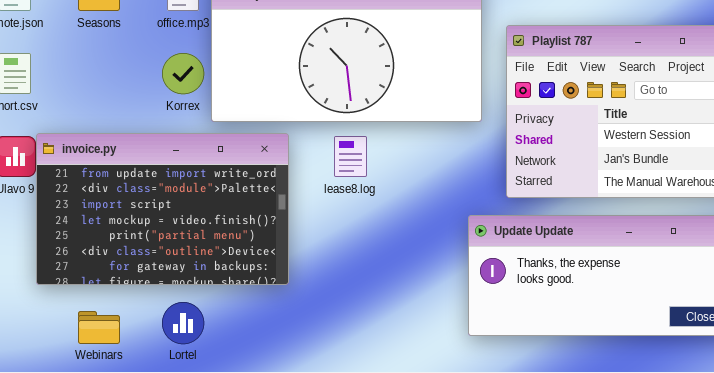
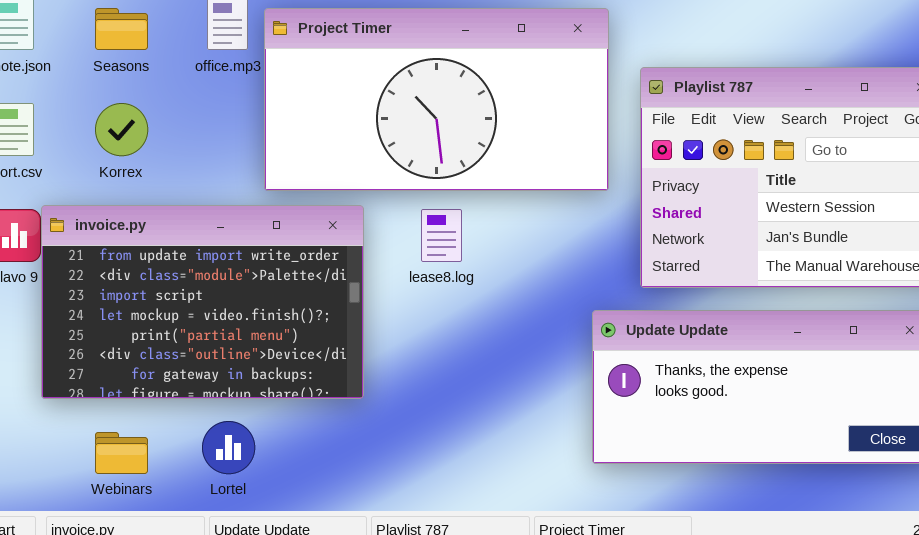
Korrex: [162,53,204,94] -> [95,103,148,156], moved

